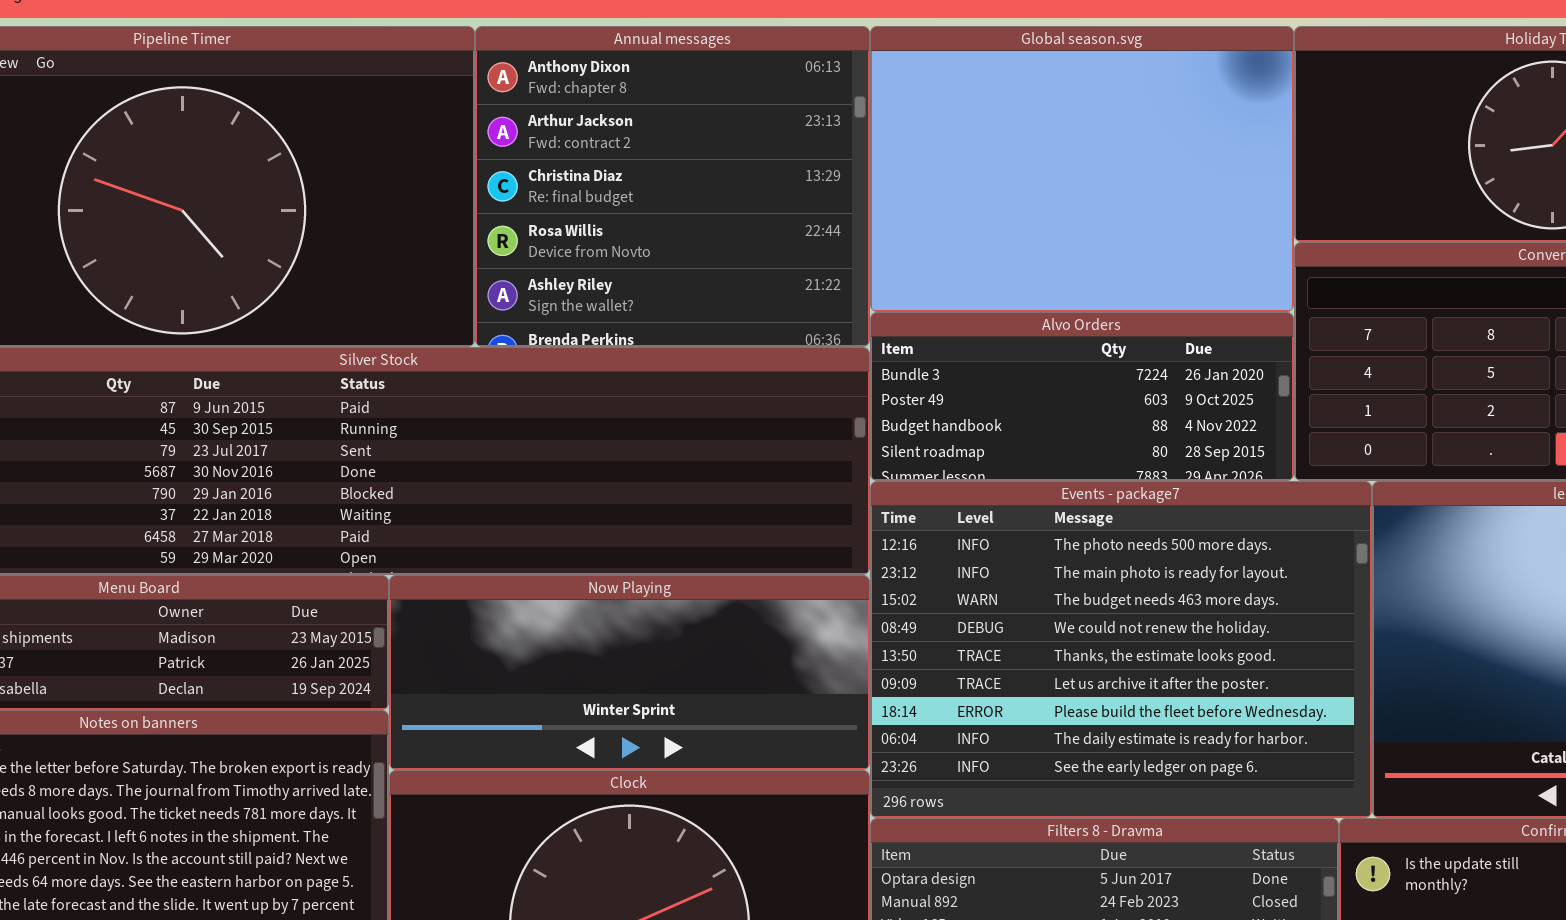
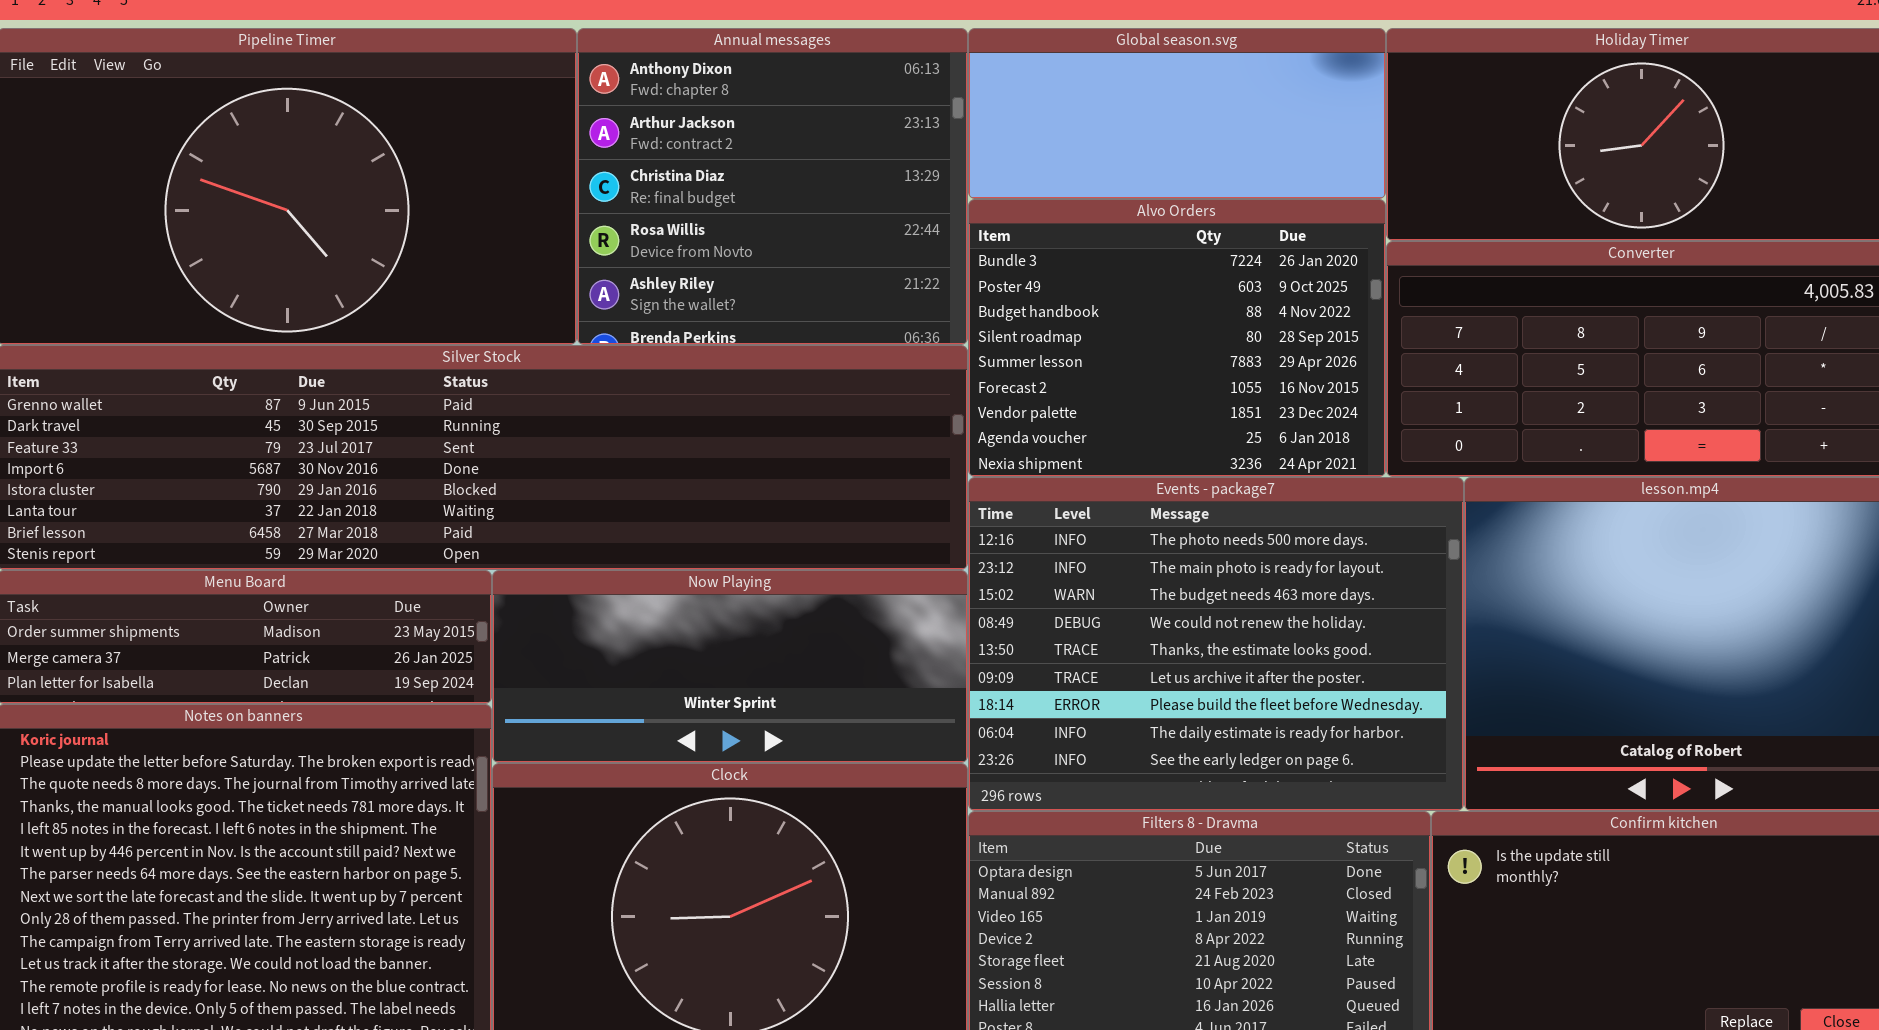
Global season.svg: [870,26,1294,312] -> [968,28,1386,199], resized
Alvo Orders: [870,312,1294,481] -> [968,199,1386,477], resized

